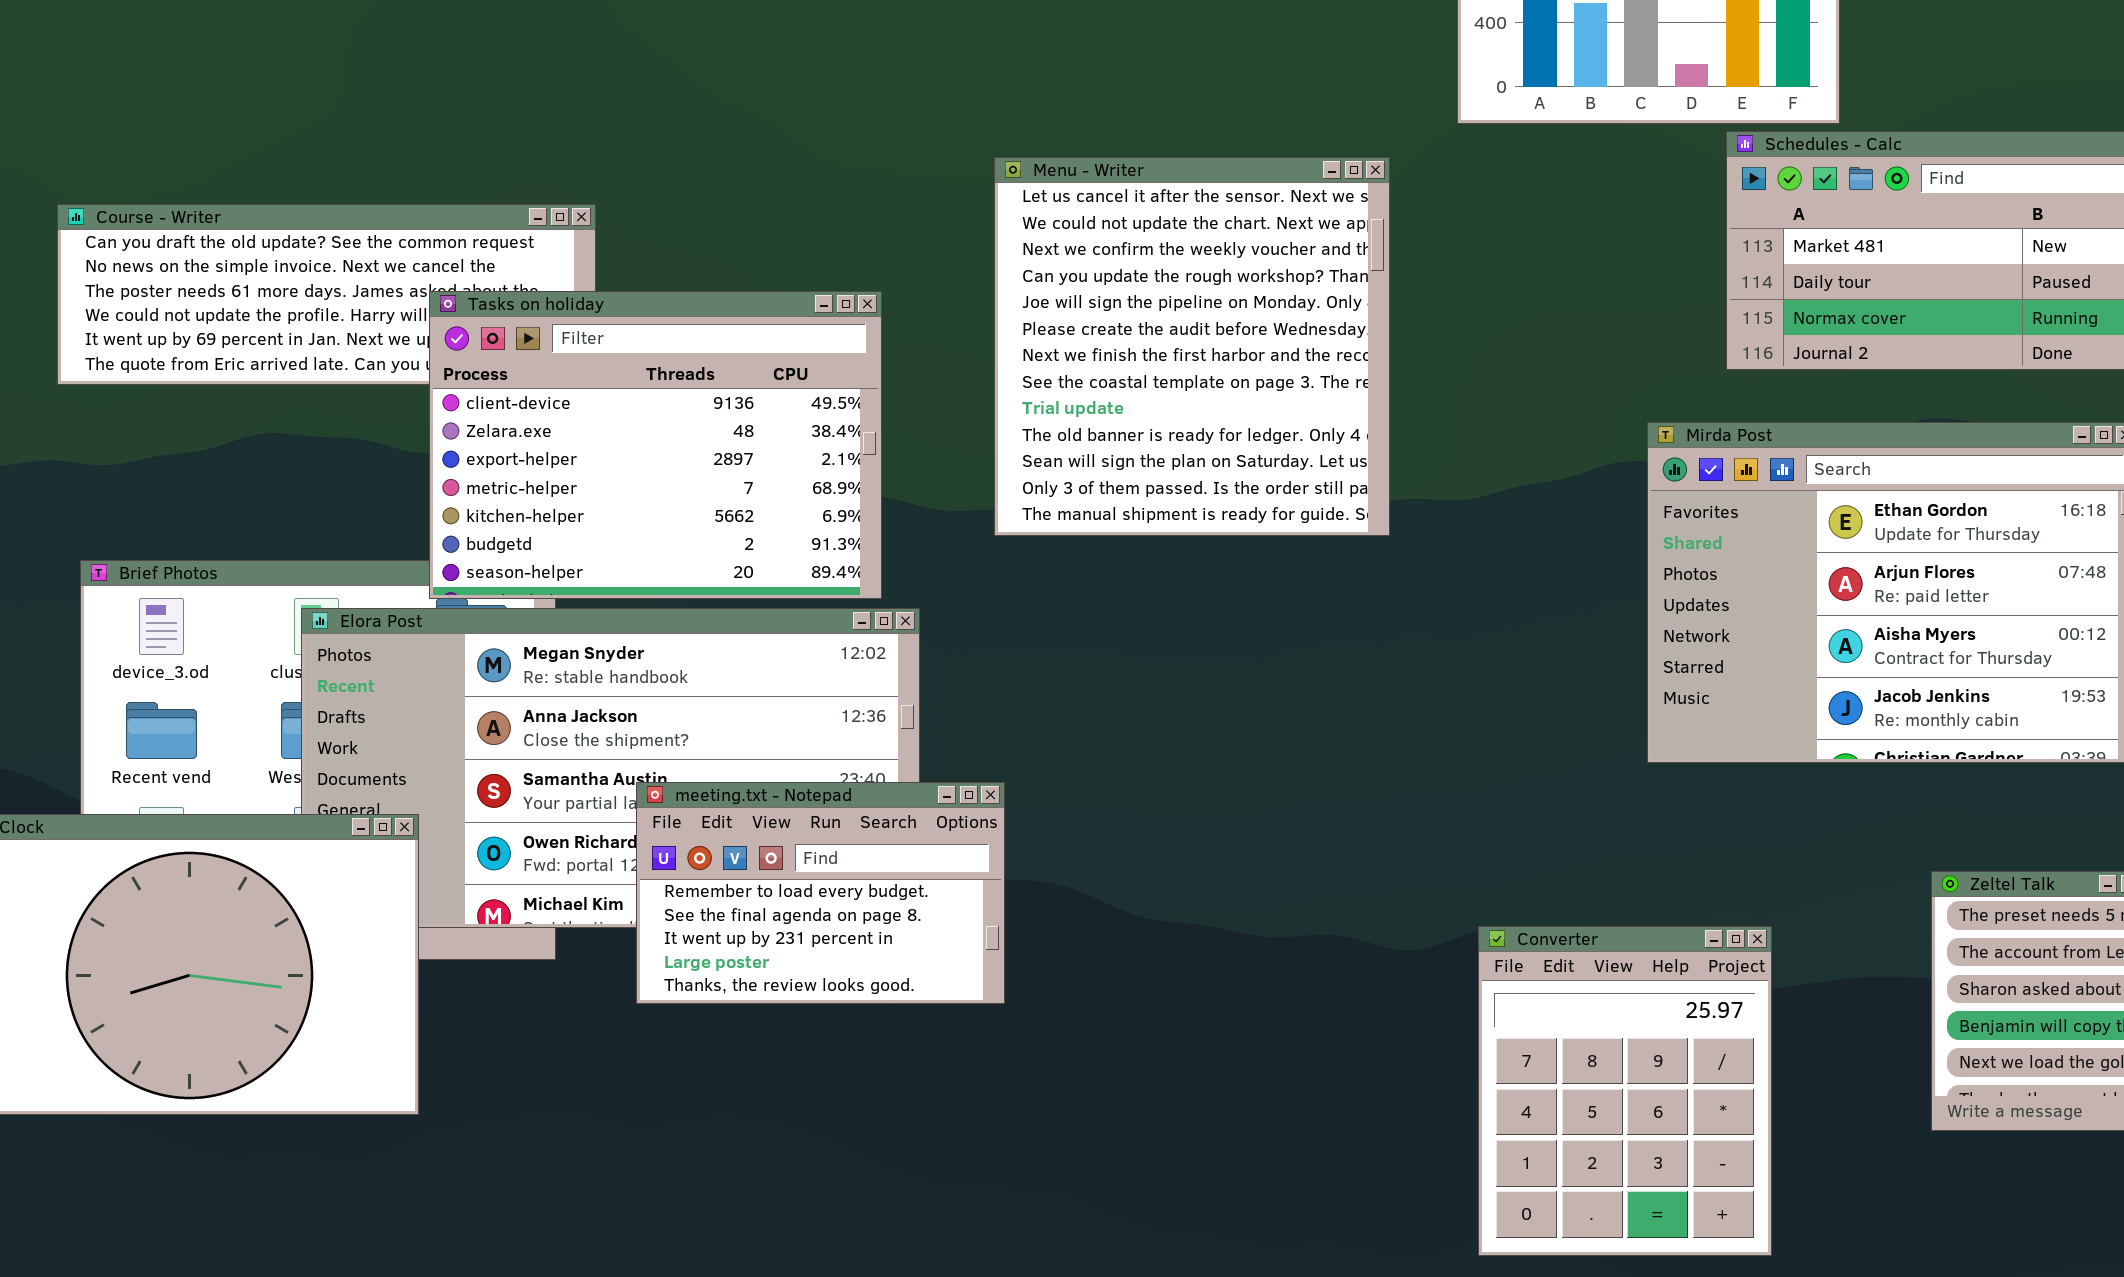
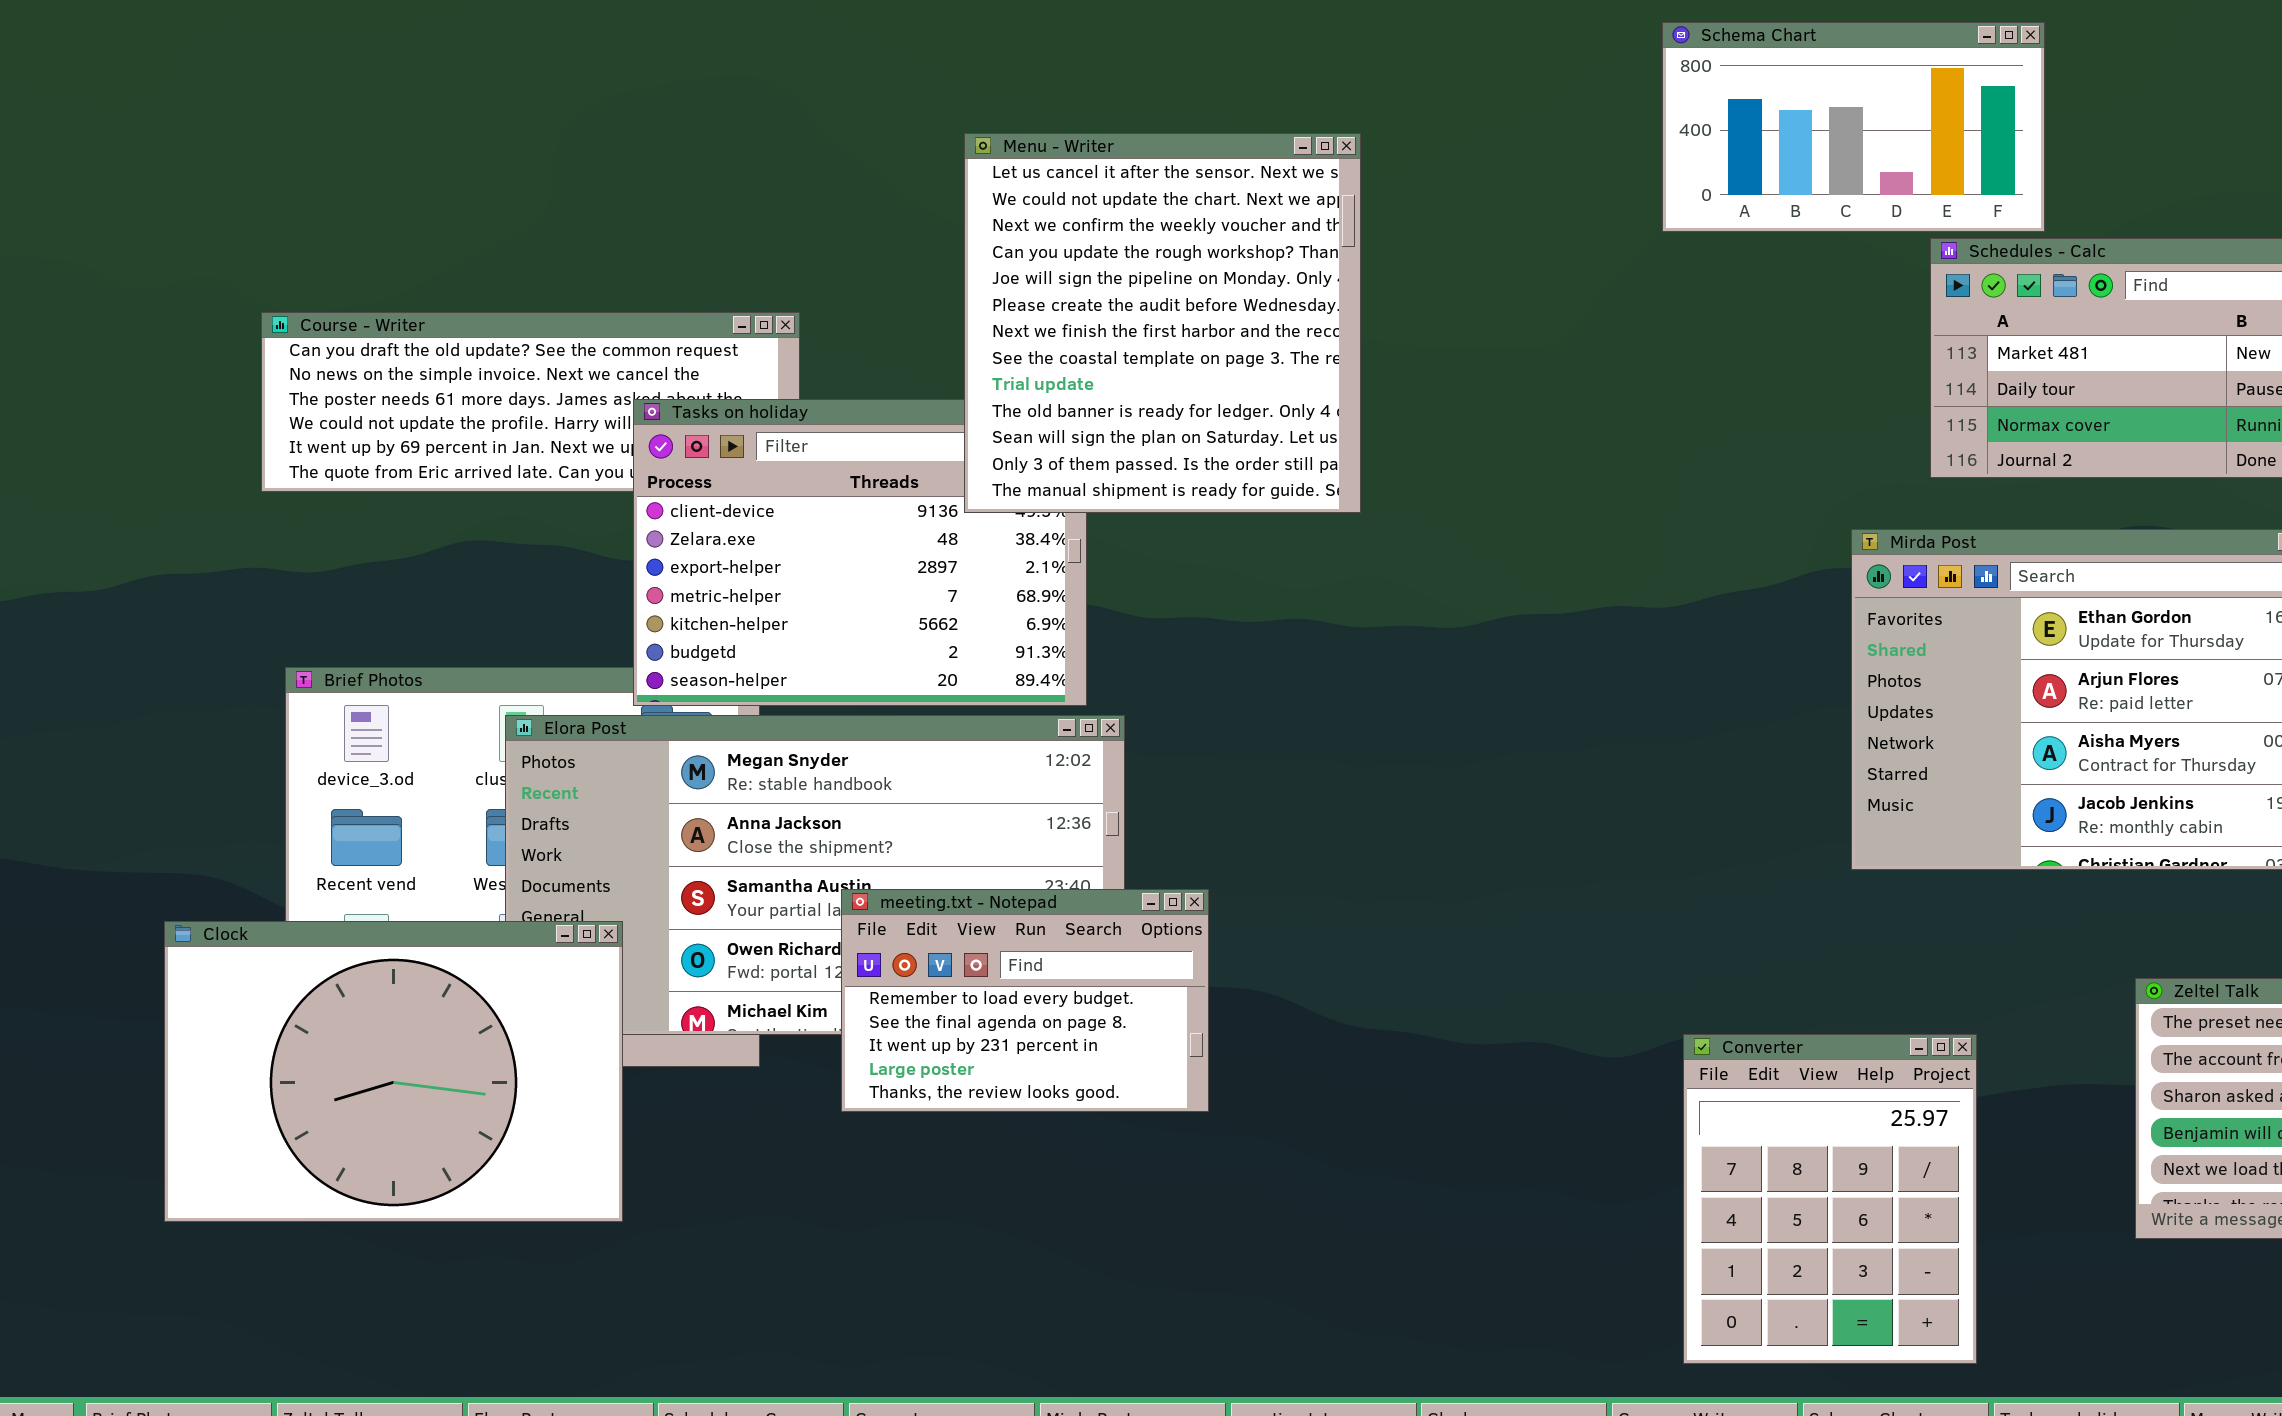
Menu - Writer: [994,157,1390,536] -> [964,133,1361,513], moved

